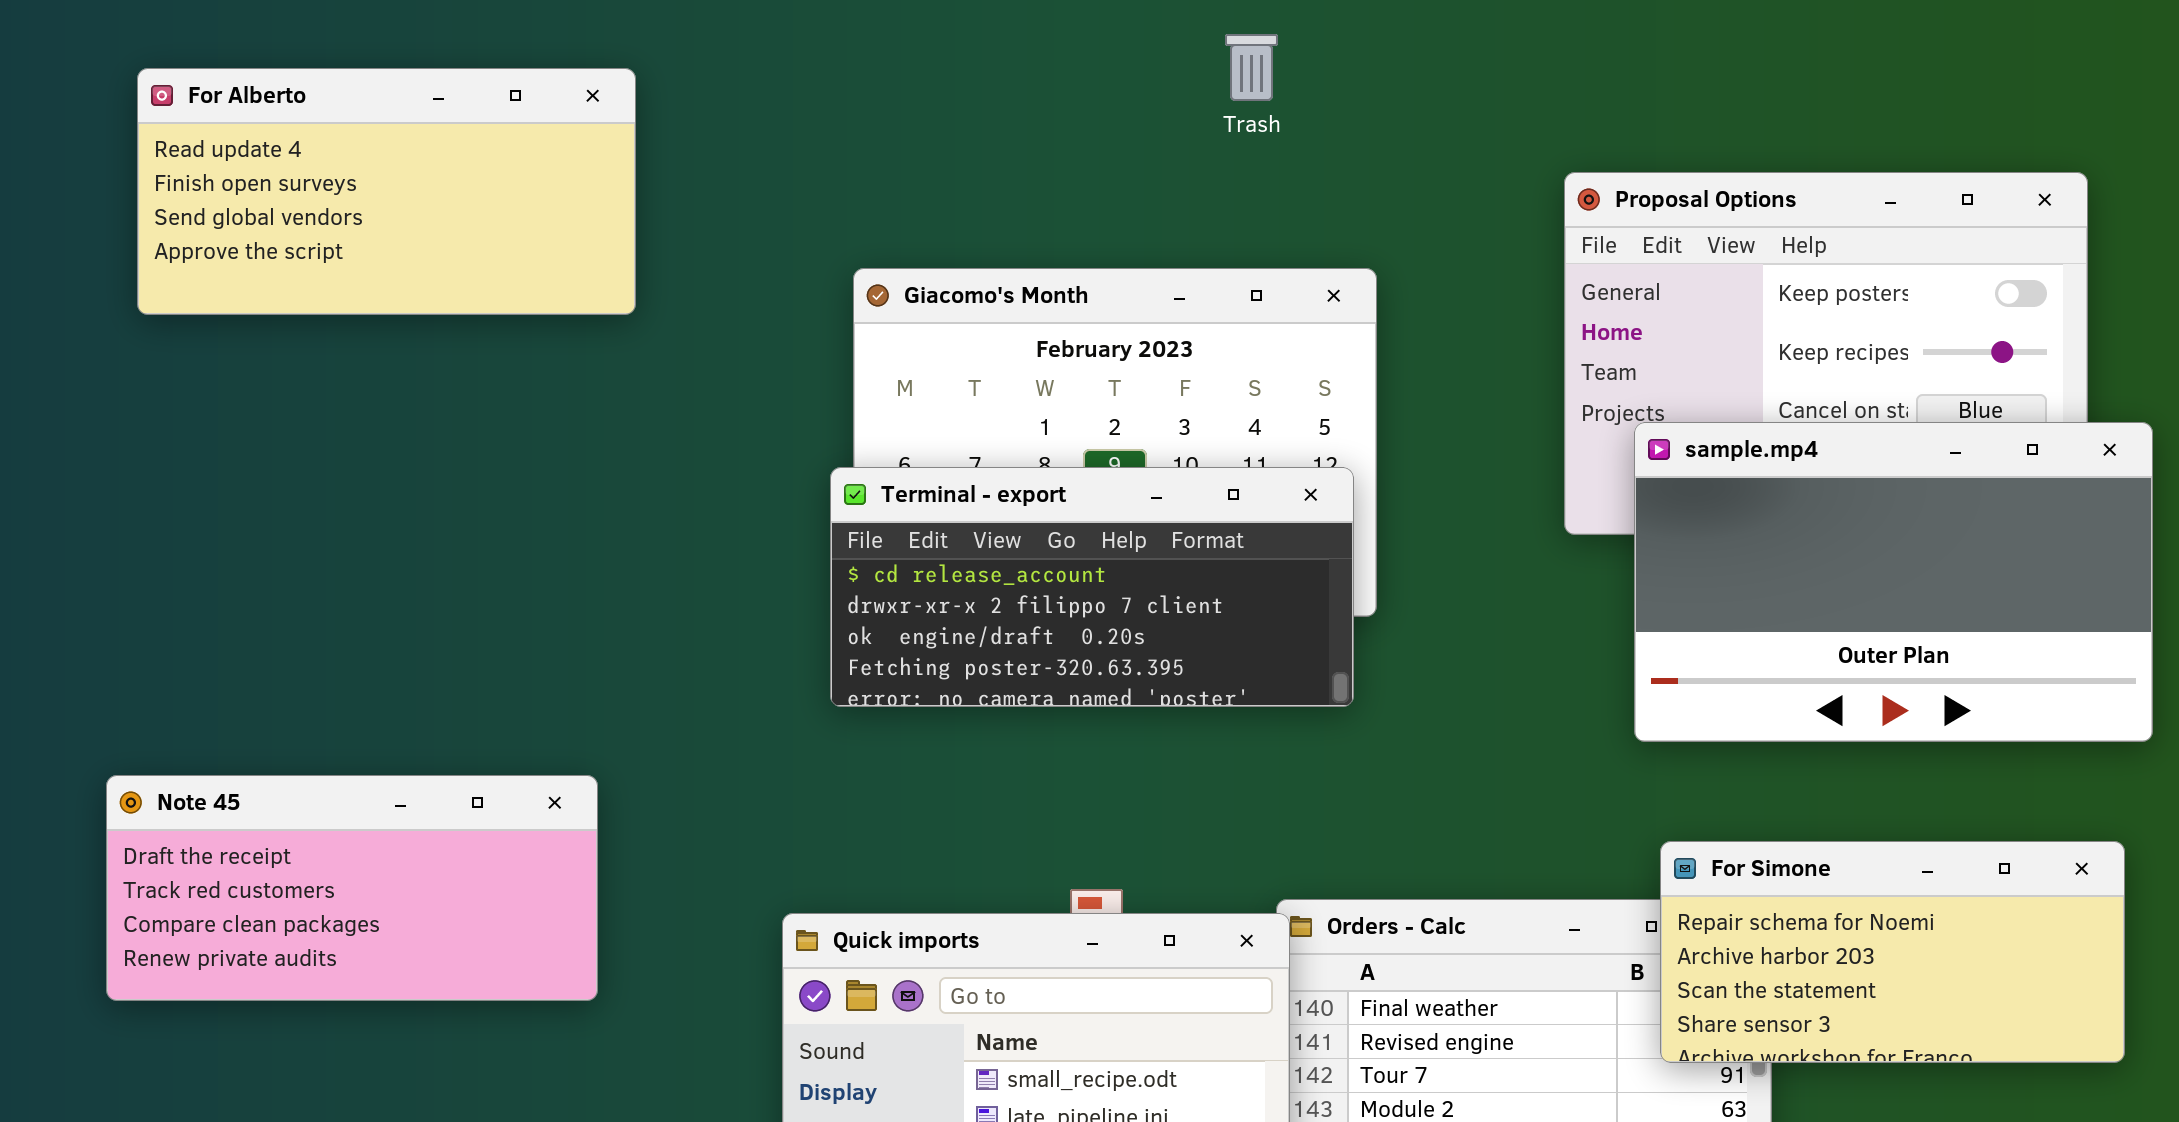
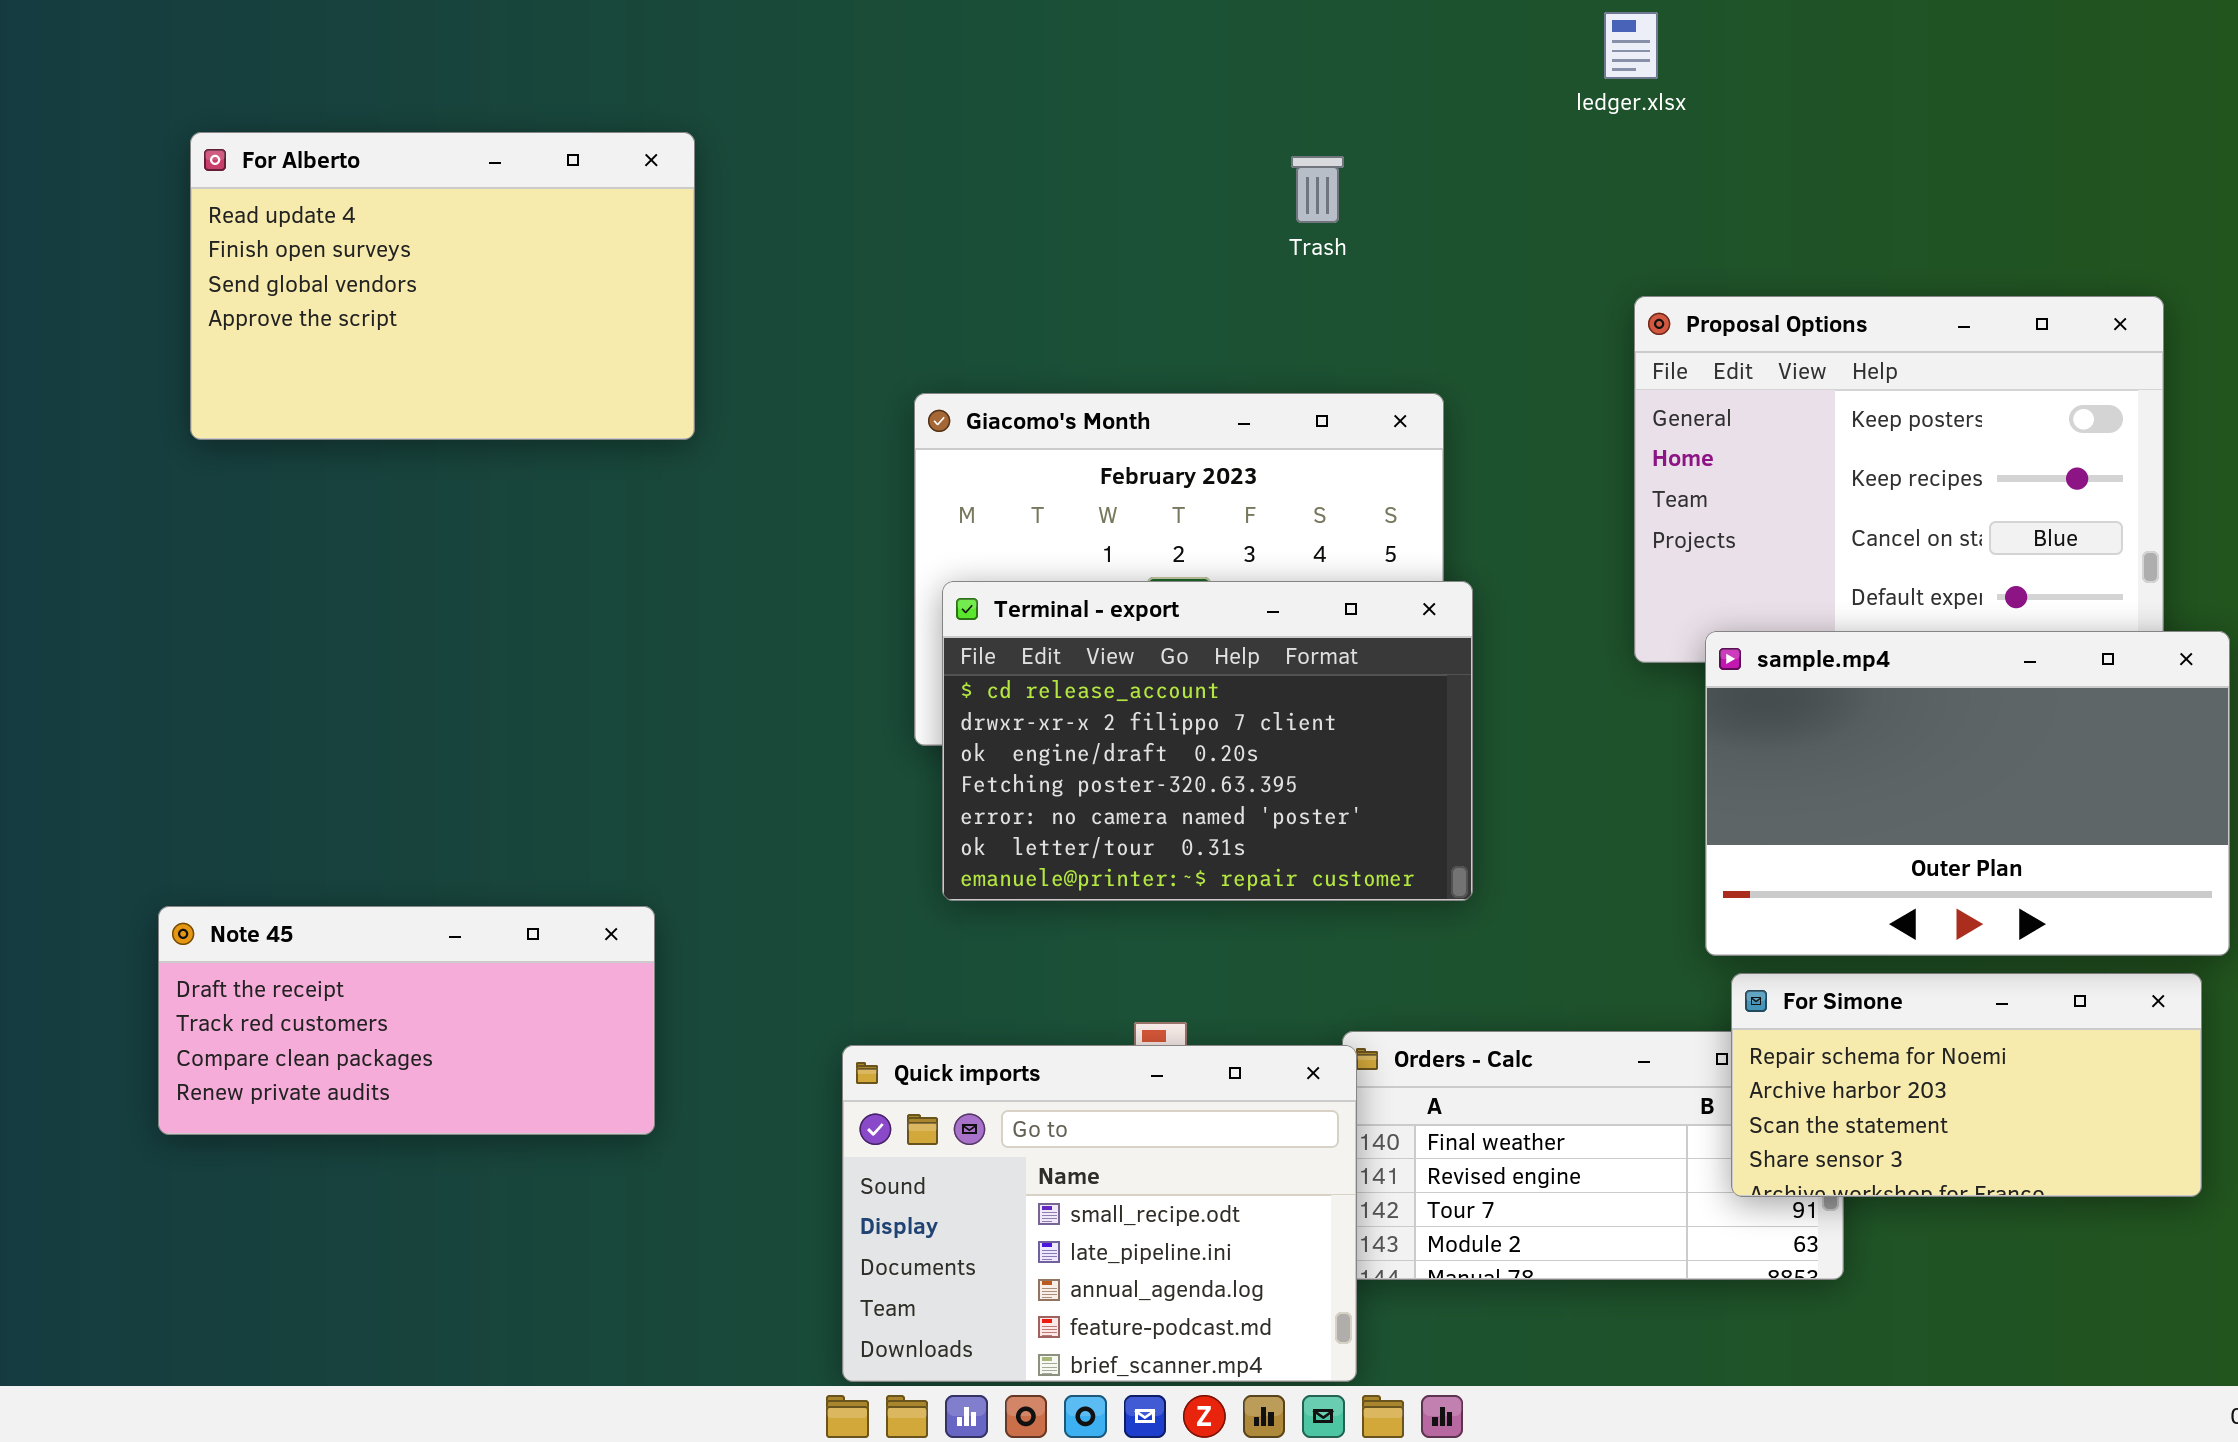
For Alberto: [137,68,636,315] -> [190,132,695,440], resized
sample.mp4: [1634,422,2153,742] -> [1705,631,2230,956], moved
Terminal - export: [830,467,1354,707] -> [942,581,1473,901], moved, resized

